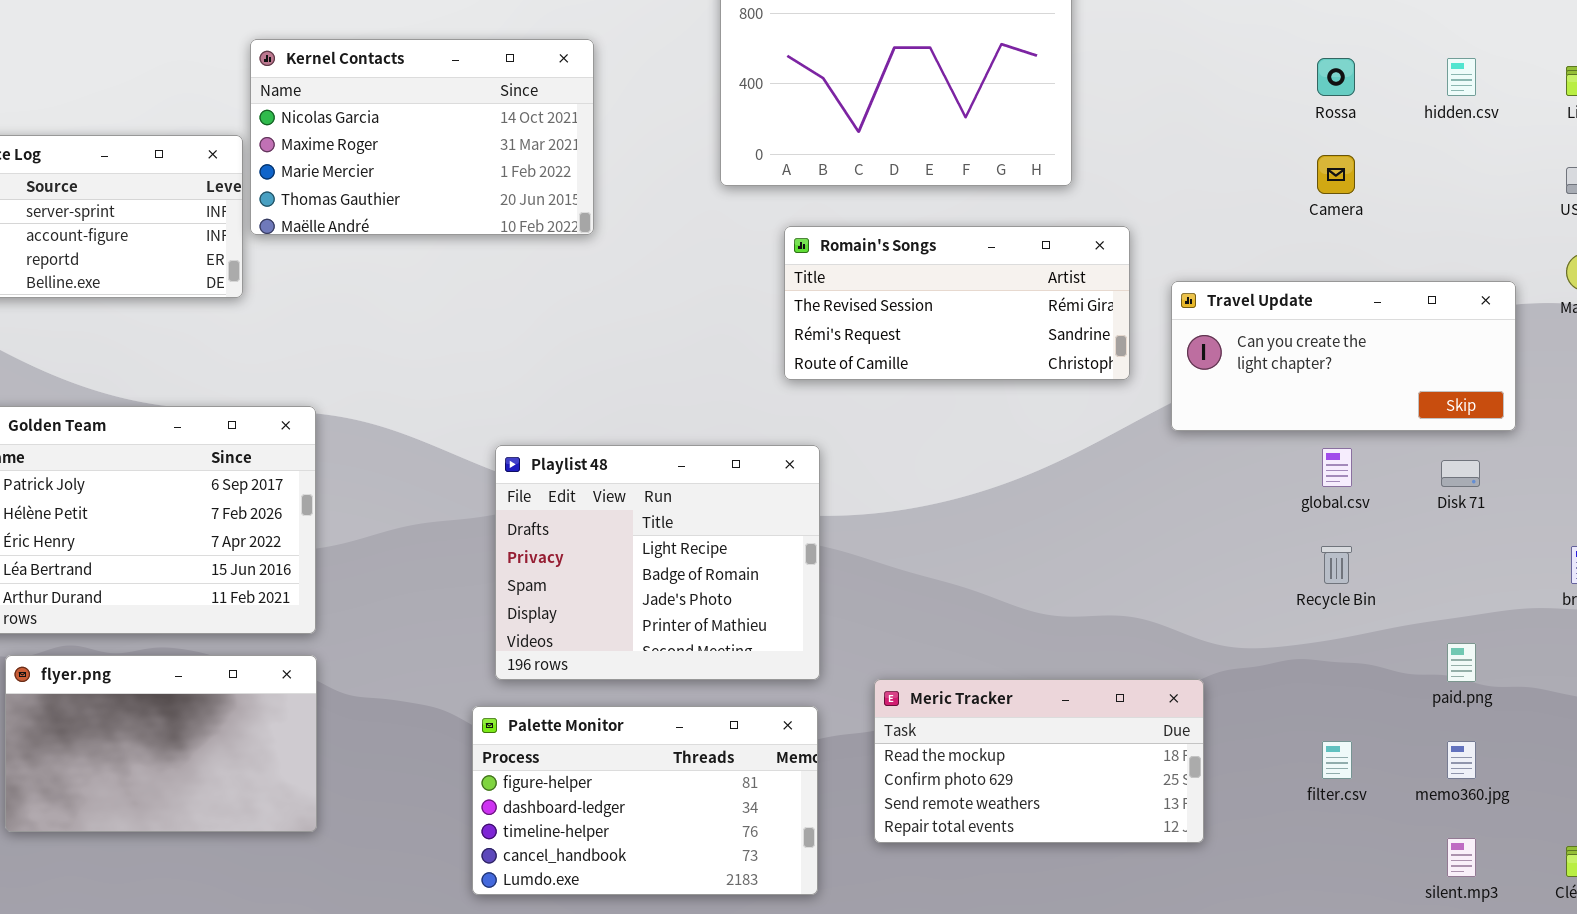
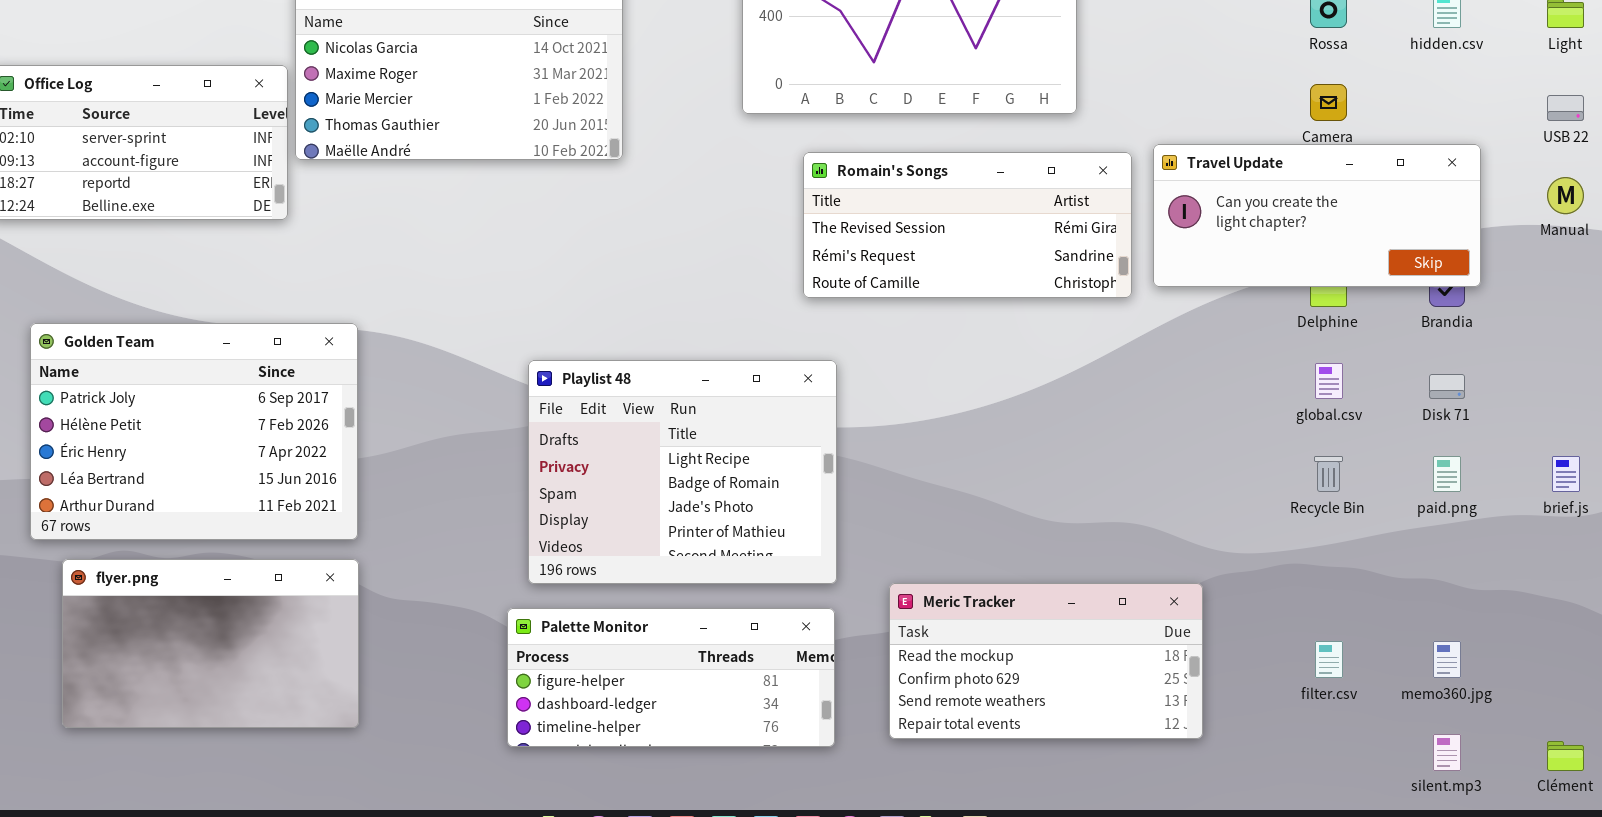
Travel Update: [1171,281,1516,431] -> [1153,144,1481,287], moved
paid.png: [1447,643,1476,682] -> [1433,456,1461,492], moved
Palette Monitor: [472,706,818,895] -> [507,608,835,747], resized

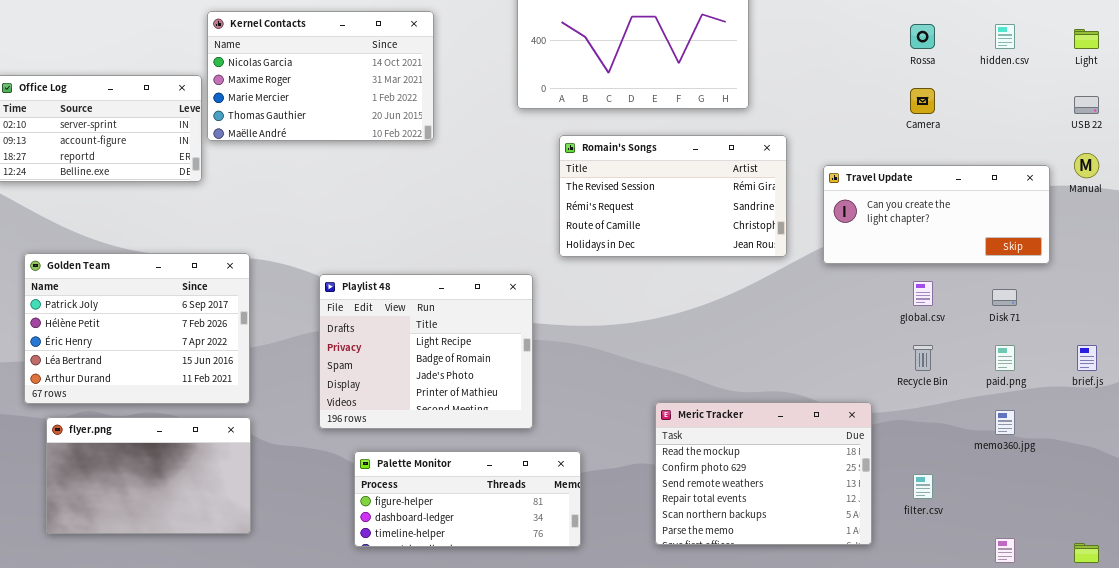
Travel Update: [1153,144,1481,287] -> [823,165,1050,264], moved
Romain's Songs: [803,152,1132,298] -> [559,135,787,257], resized
Playlist 48: [528,360,837,584] -> [319,274,533,429], moved
Meric Tracker: [889,583,1203,739] -> [655,402,872,545], moved, resized
memo360.jpg: [1433,641,1461,678] -> [995,410,1015,435], moved

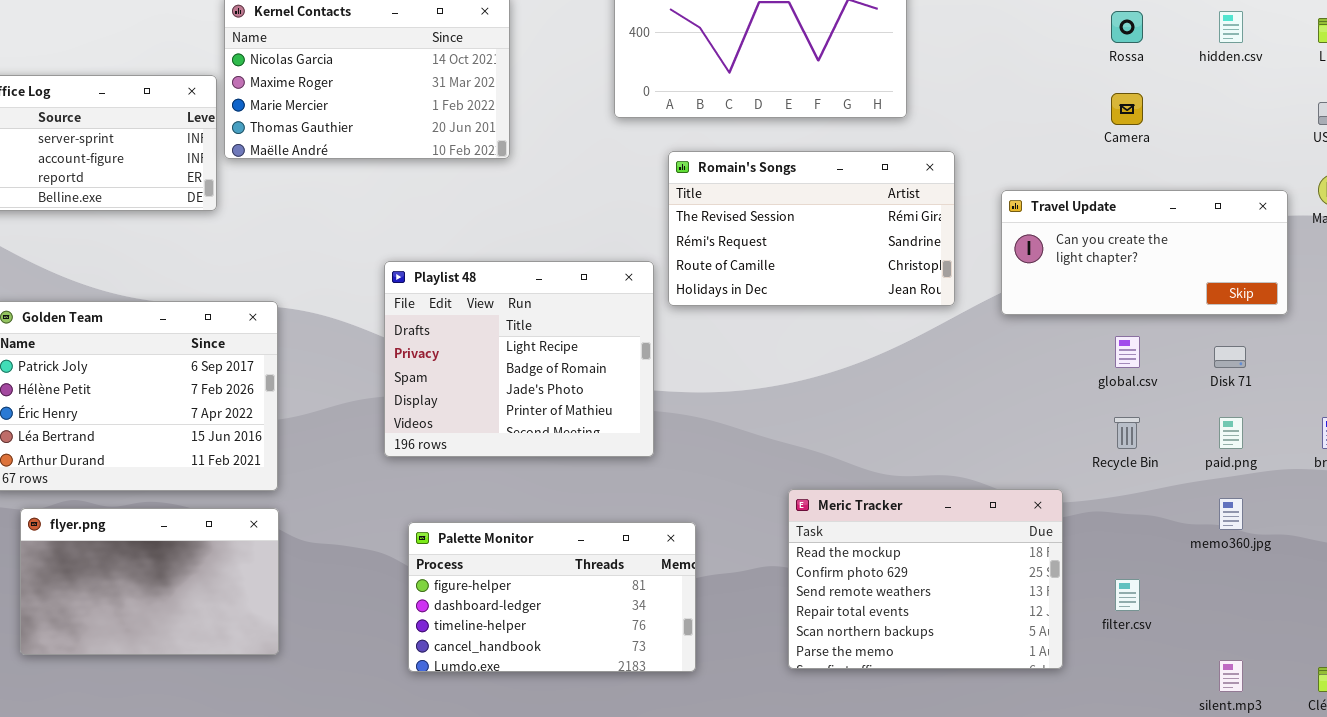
Playlist 48: [319,274,533,429] -> [384,261,654,457], moved
Palette Monitor: [354,451,581,547] -> [408,522,696,672], resized

